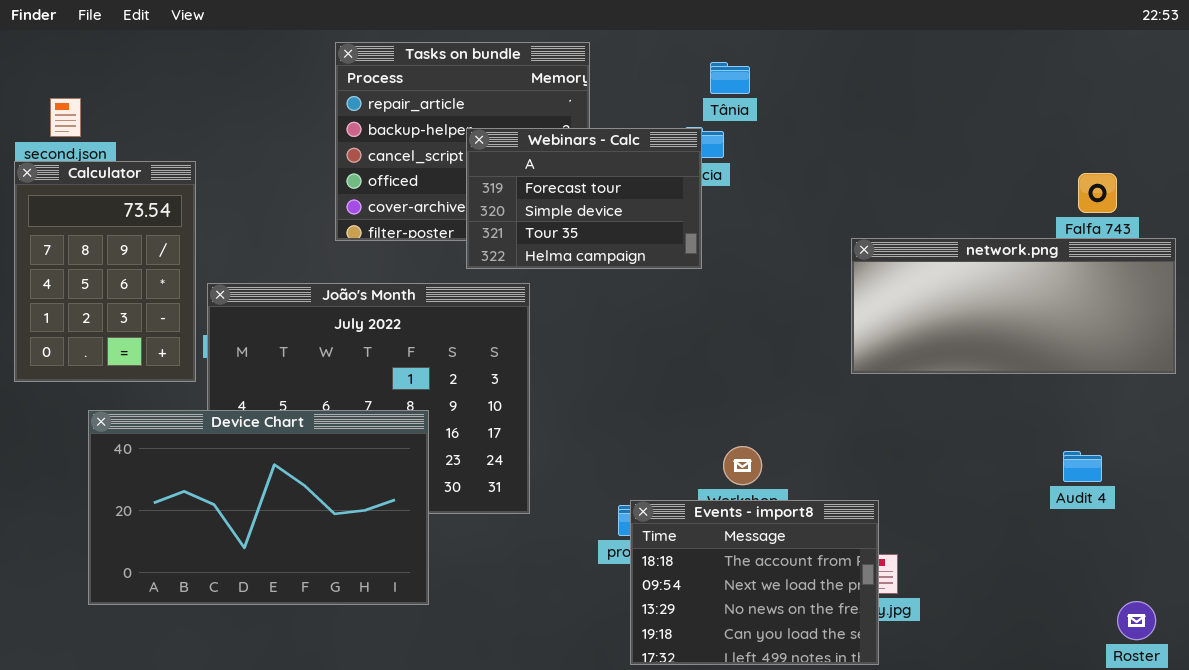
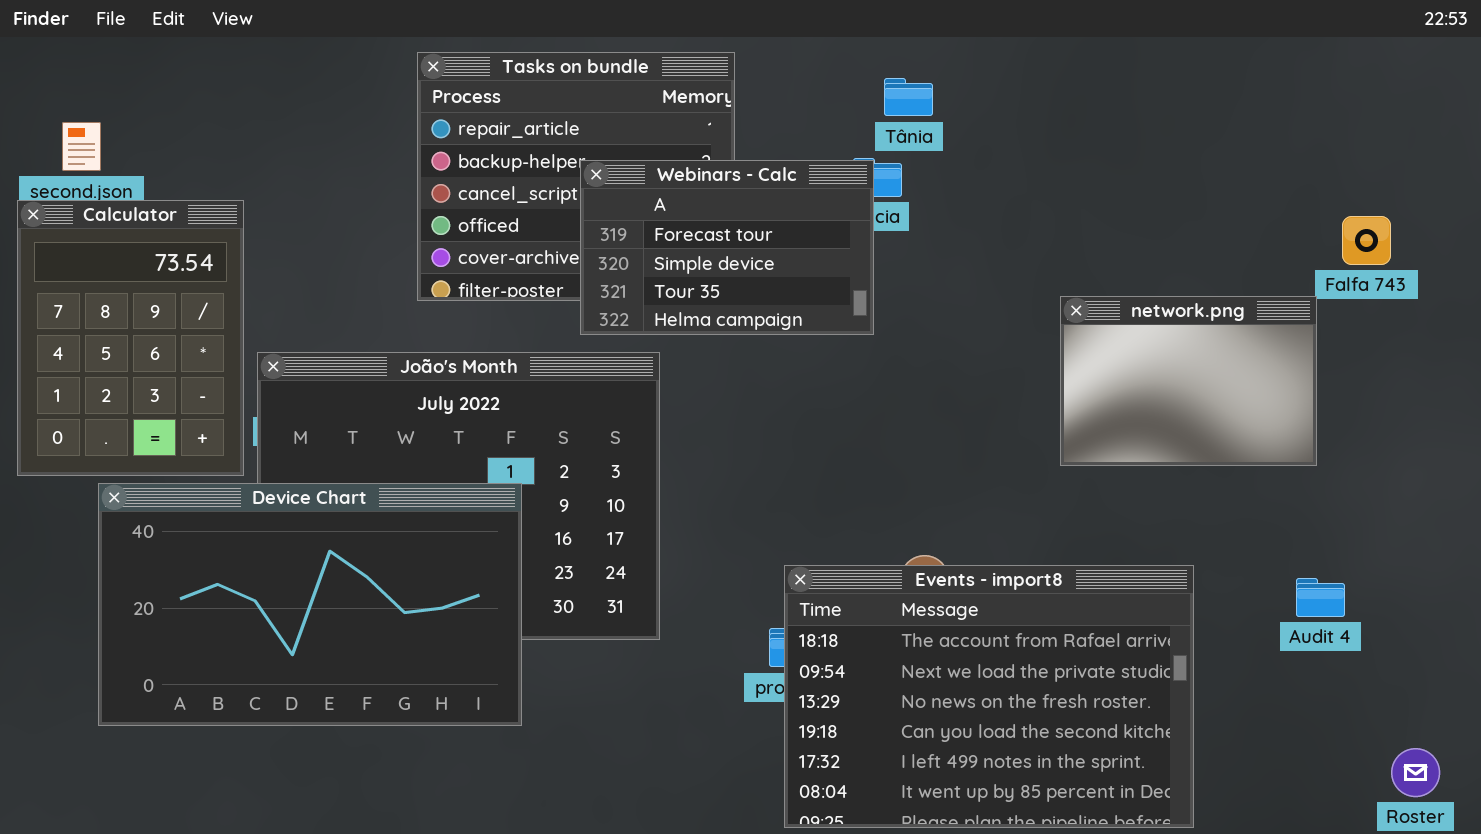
network.png: [851,238,1176,374] -> [1060,296,1317,466], resized
Device Chart: [88,410,429,605] -> [98,483,522,726], moved
Audit 4: [1063,451,1102,482] -> [1296,578,1345,617], moved
Events - import8: [630,500,879,665] -> [784,565,1194,828], resized

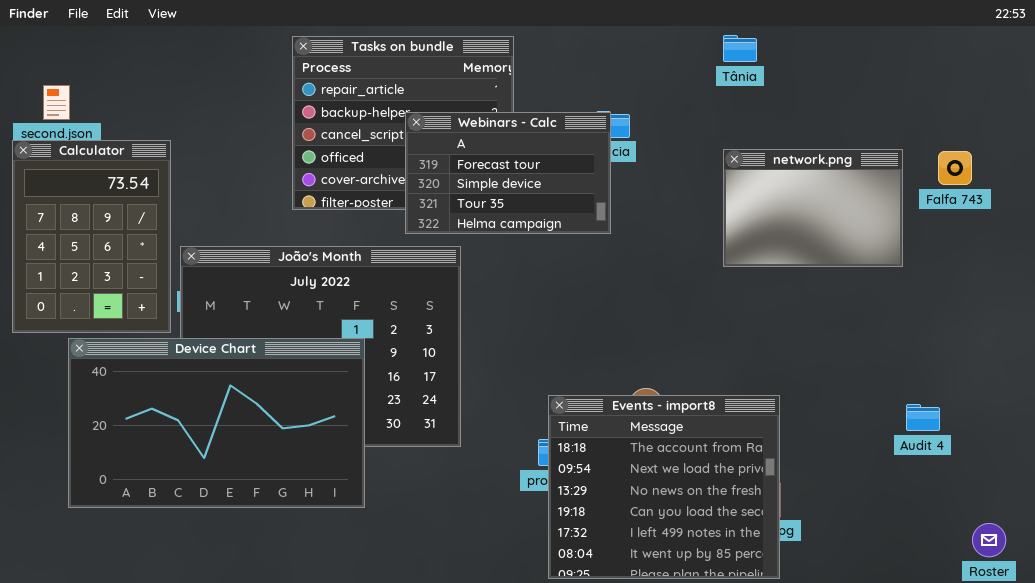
Tânia: [884,78,933,116] -> [723,35,757,62], moved
network.png: [1060,296,1317,466] -> [723,149,903,267], moved
Events - import8: [784,565,1194,828] -> [548,395,780,579], resized

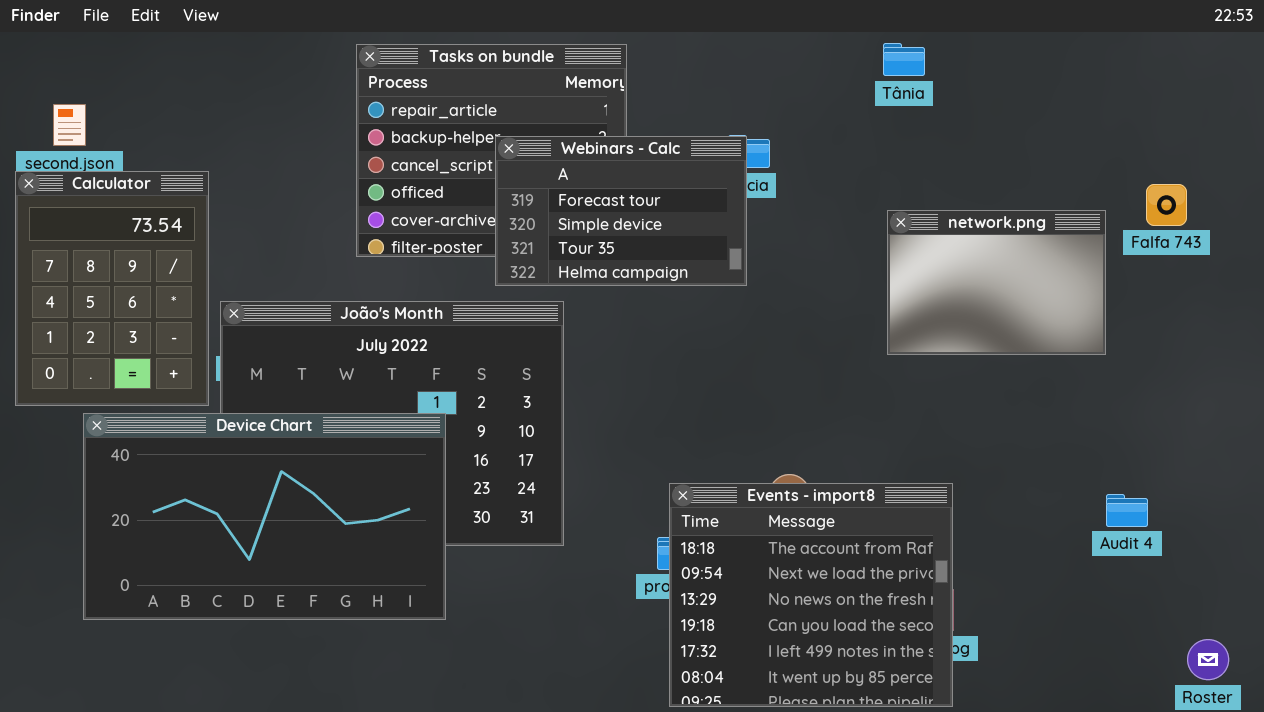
network.png: [723,149,903,267] -> [887,210,1106,355], moved

